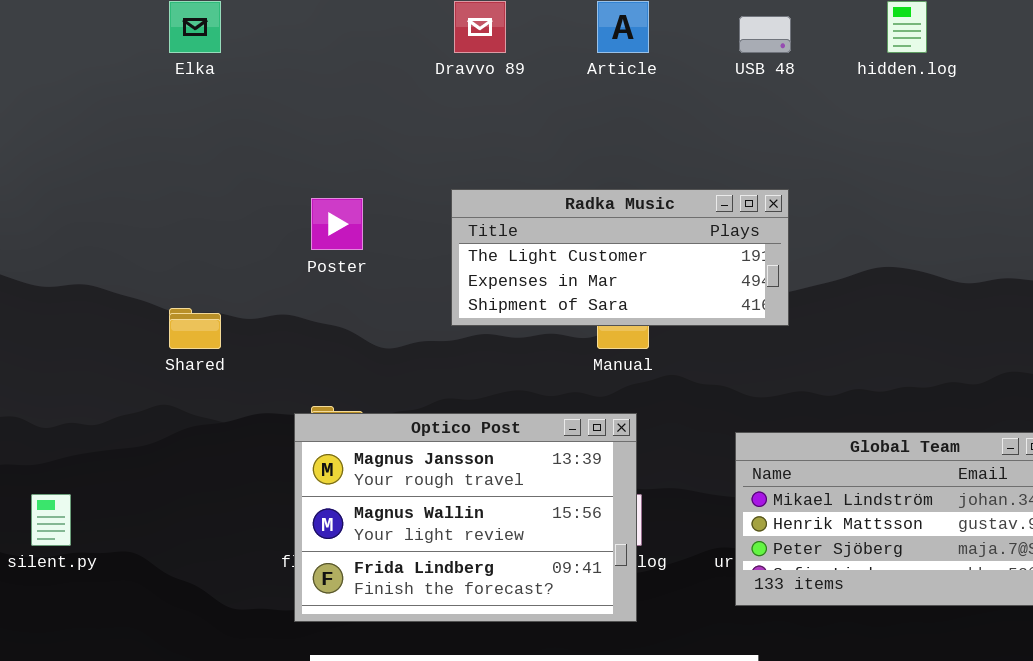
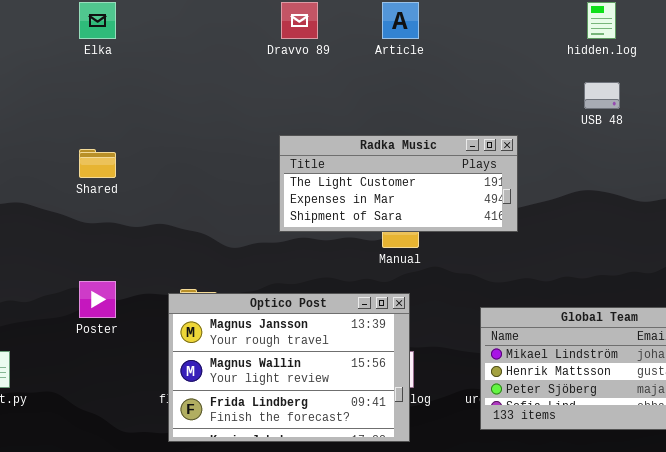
USB 48: [739,16,791,53] -> [584,82,620,109], moved
Poster: [311,198,363,250] -> [79,281,116,318], moved
Shared: [169,308,221,349] -> [79,149,116,178], moved

